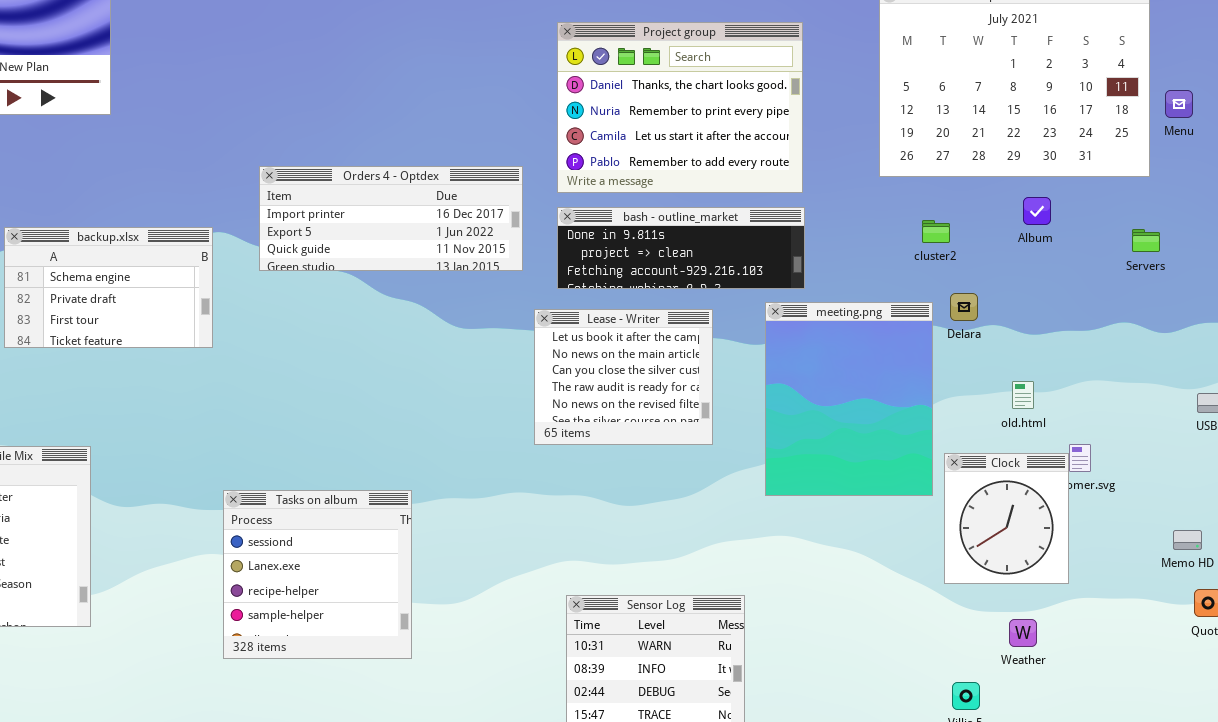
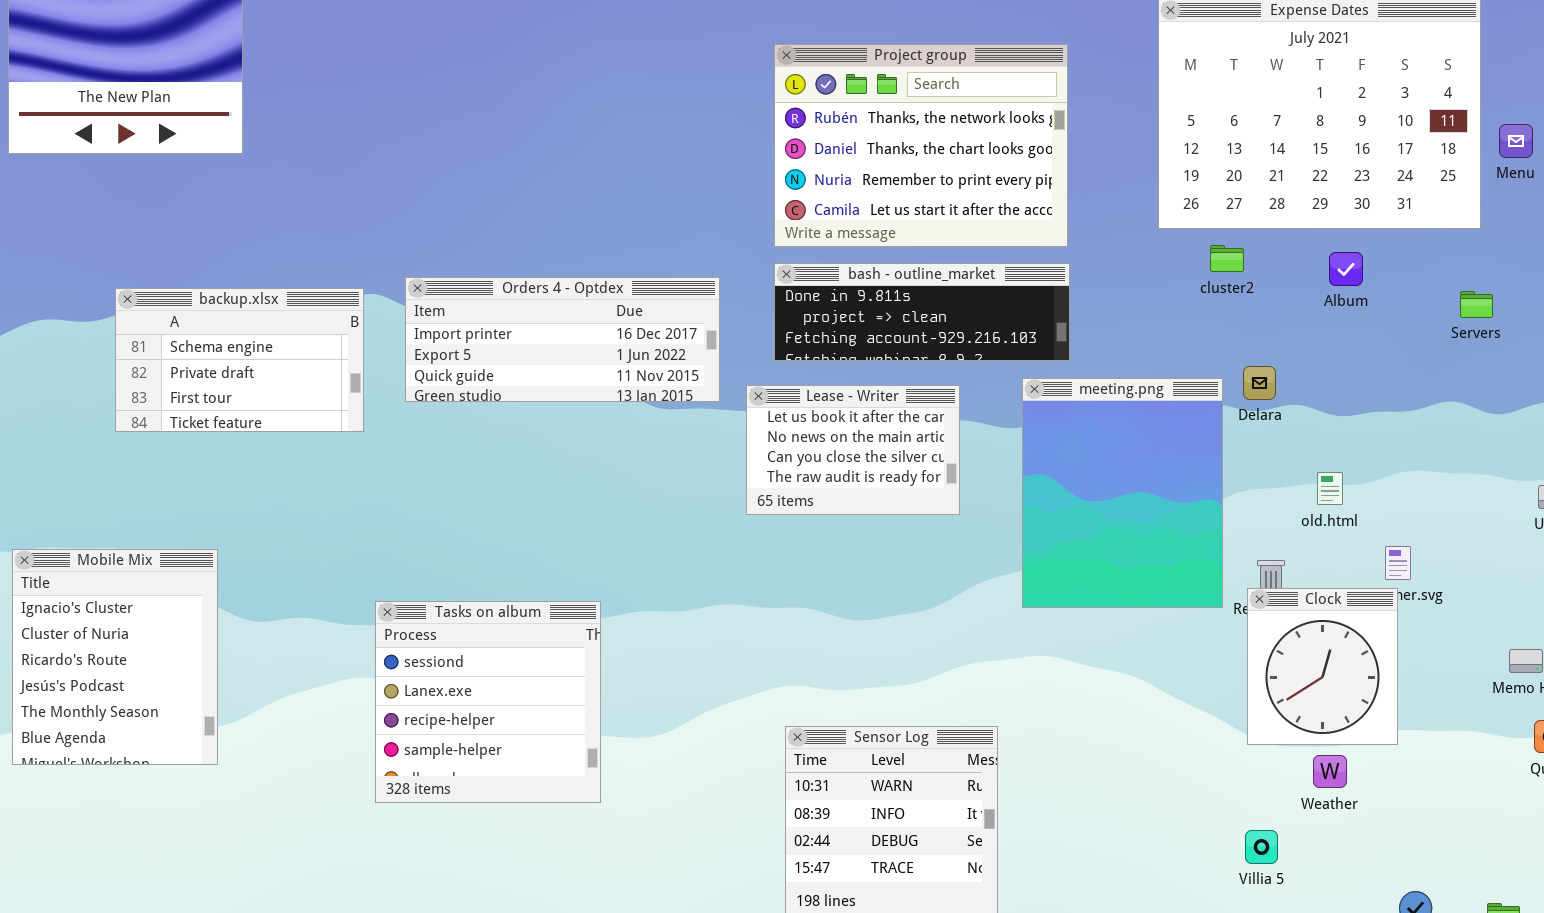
Project group: [557,22,803,193] -> [774,44,1068,247], scrolled up 1 row
Orders 4 - Optdex: [259,166,523,271] -> [405,277,720,402], moved
cluster2: [922,220,950,243] -> [1210,245,1244,272], moved
Lease - Writer: [534,309,713,445] -> [746,385,960,515], resized
Clock: [944,453,1069,584] -> [1247,588,1398,745], moved

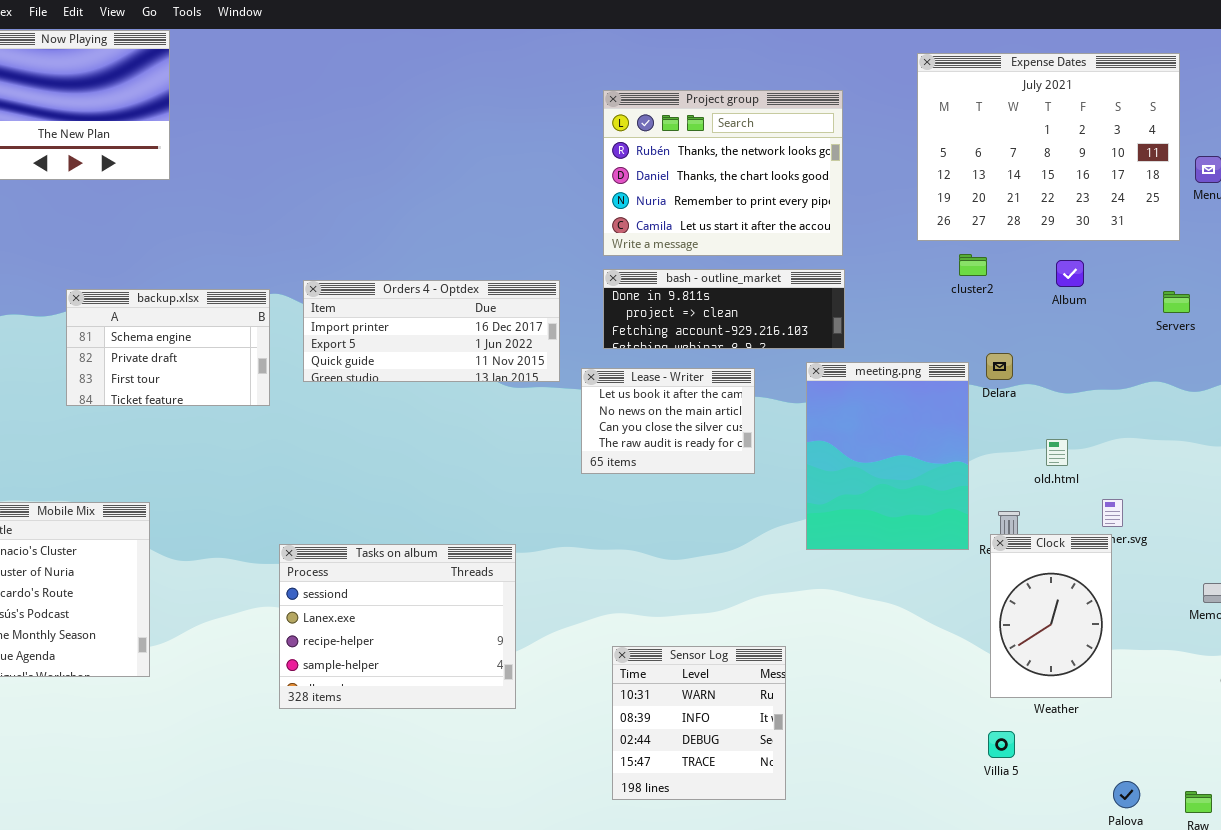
Clock: [1247,588,1398,745] -> [990,534,1112,698], resized
Tasks on album: [375,601,601,803] -> [279,544,516,709], resized

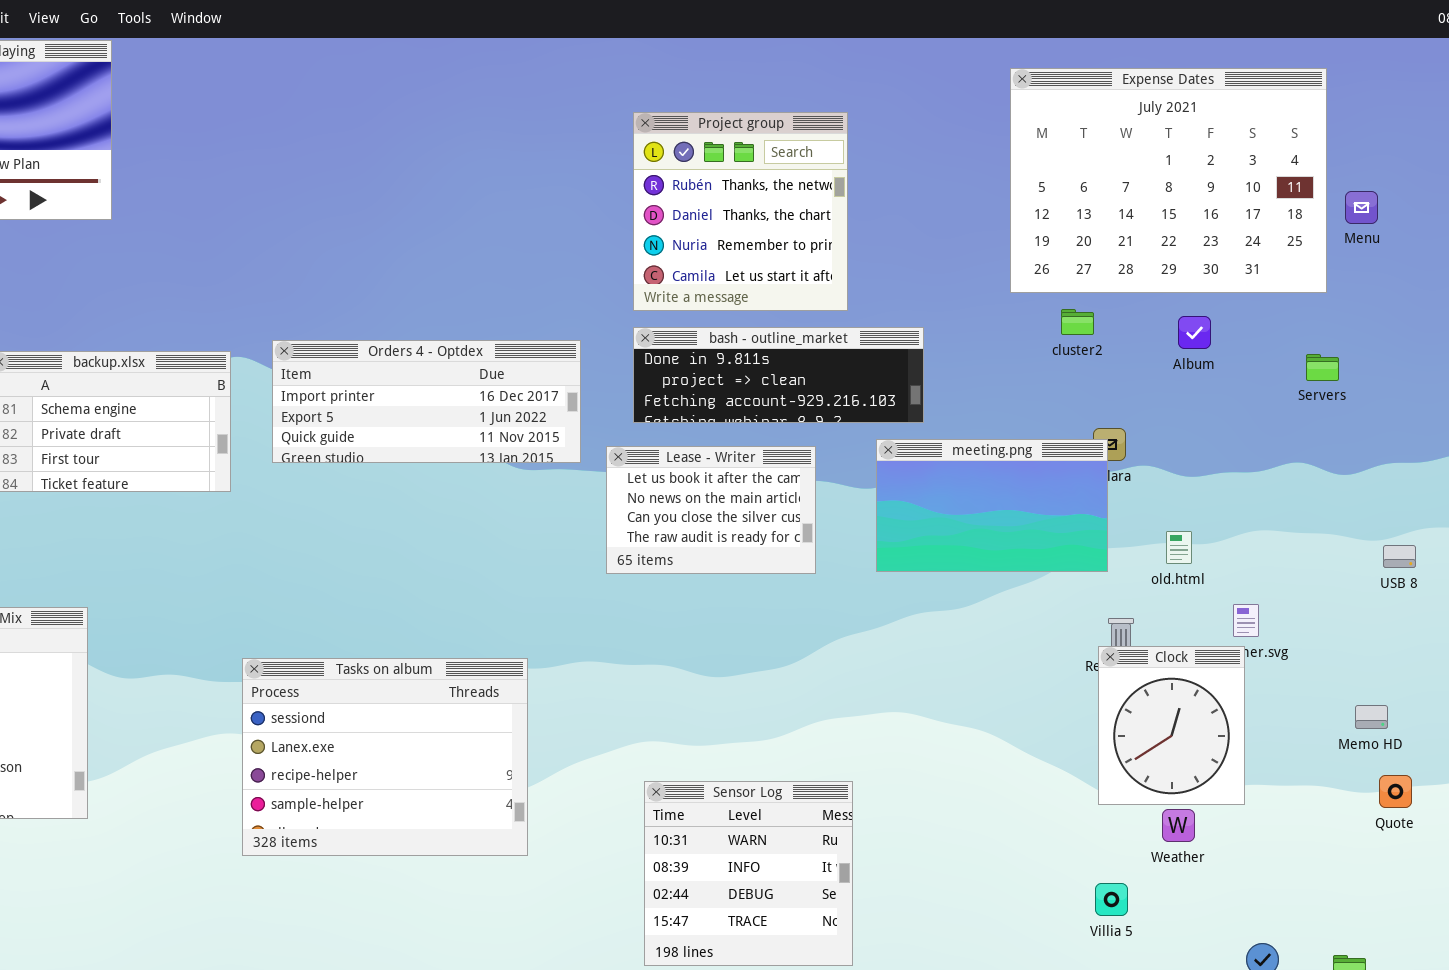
Project group: [603,90,843,256] -> [633,112,848,311], resized
meeting.png: [806,362,969,550] -> [876,439,1108,572], resized
Clock: [990,534,1112,698] -> [1098,646,1245,805], resized

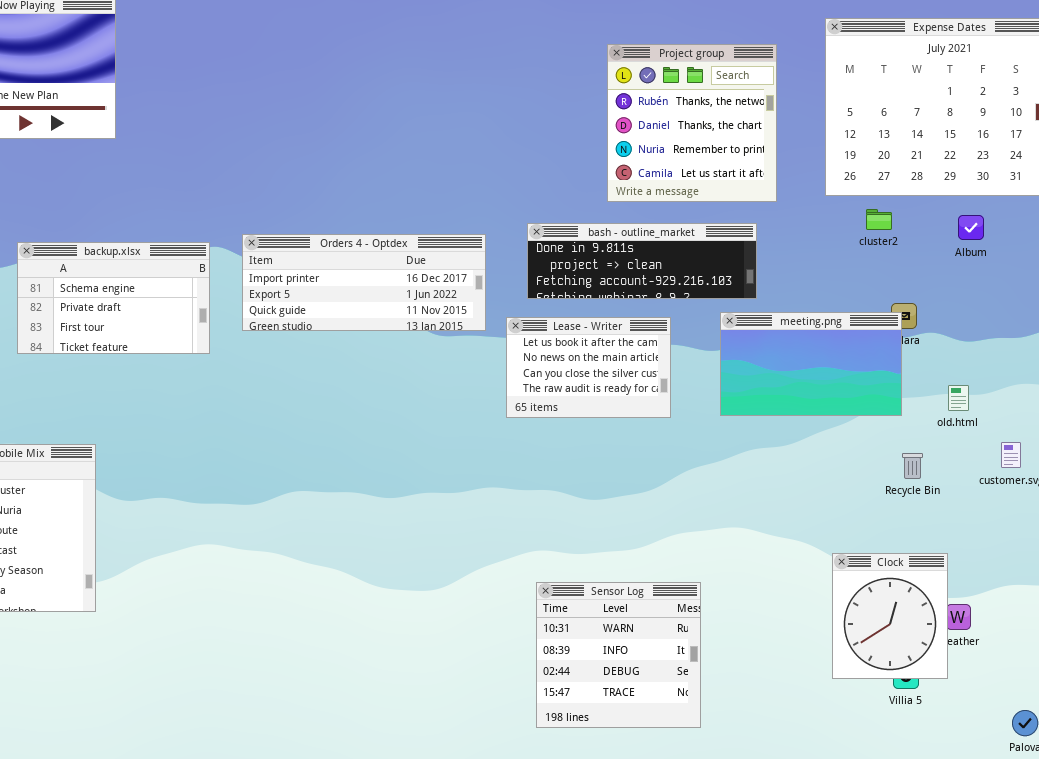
Project group: [633,112,848,311] -> [607,44,777,202], moved
Clock: [1098,646,1245,805] -> [832,553,948,679], moved
Tasks on album: [242,658,528,856] -> none, closed

